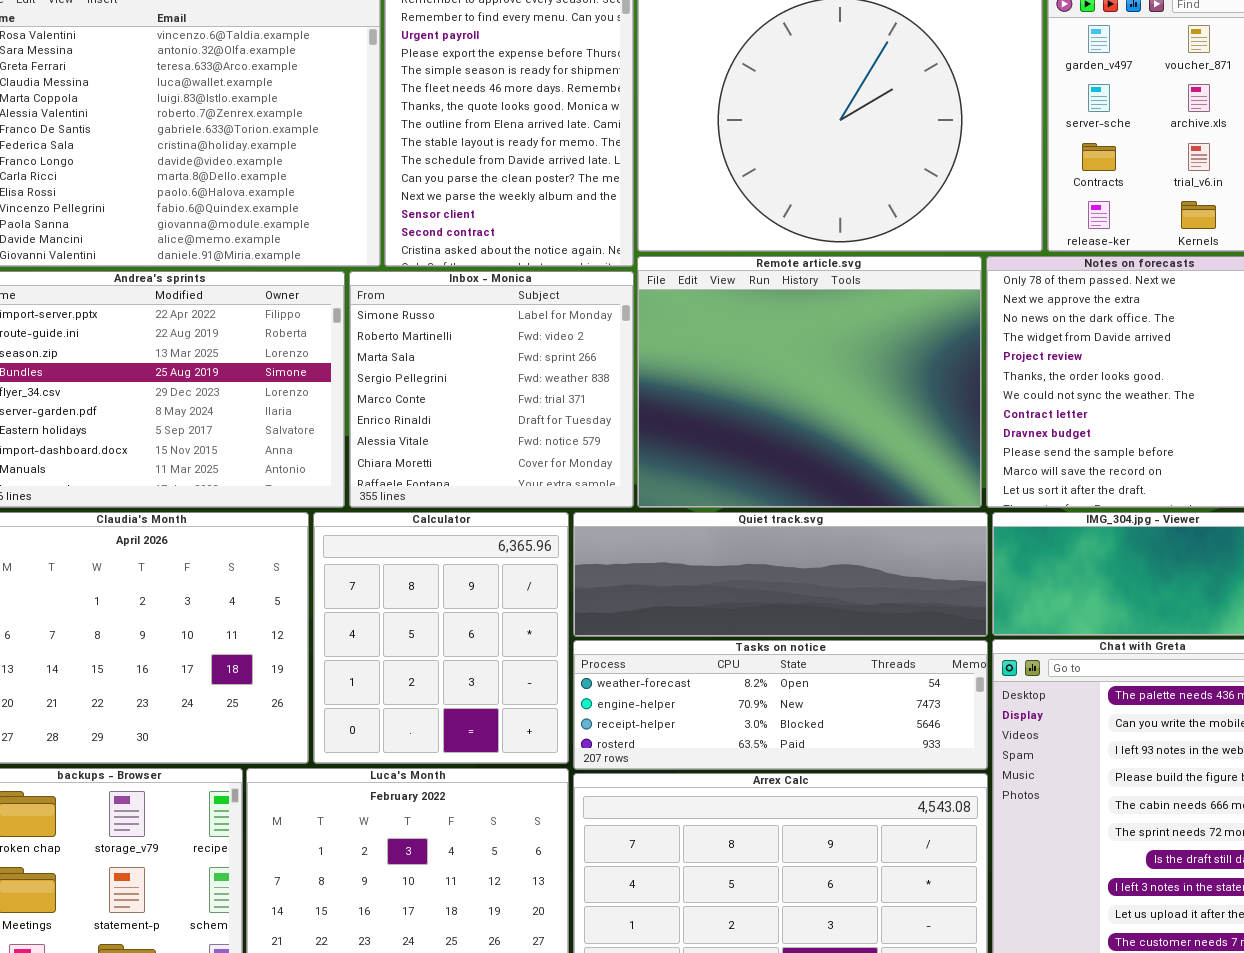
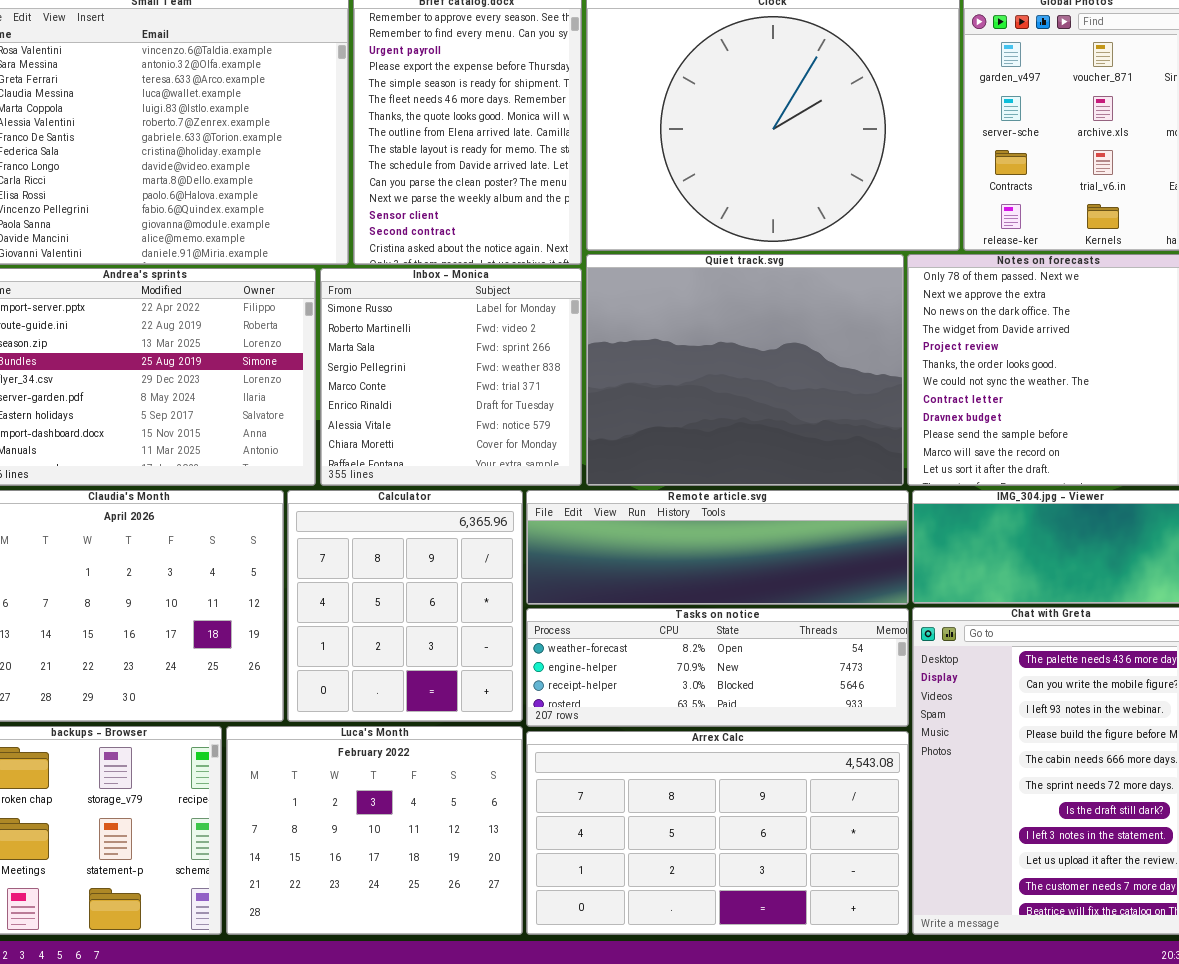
Remote article.svg: [637,256,982,508] -> [526,490,909,605], moved, resized
Quiet track.svg: [573,512,988,637] -> [586,254,904,486], moved, resized

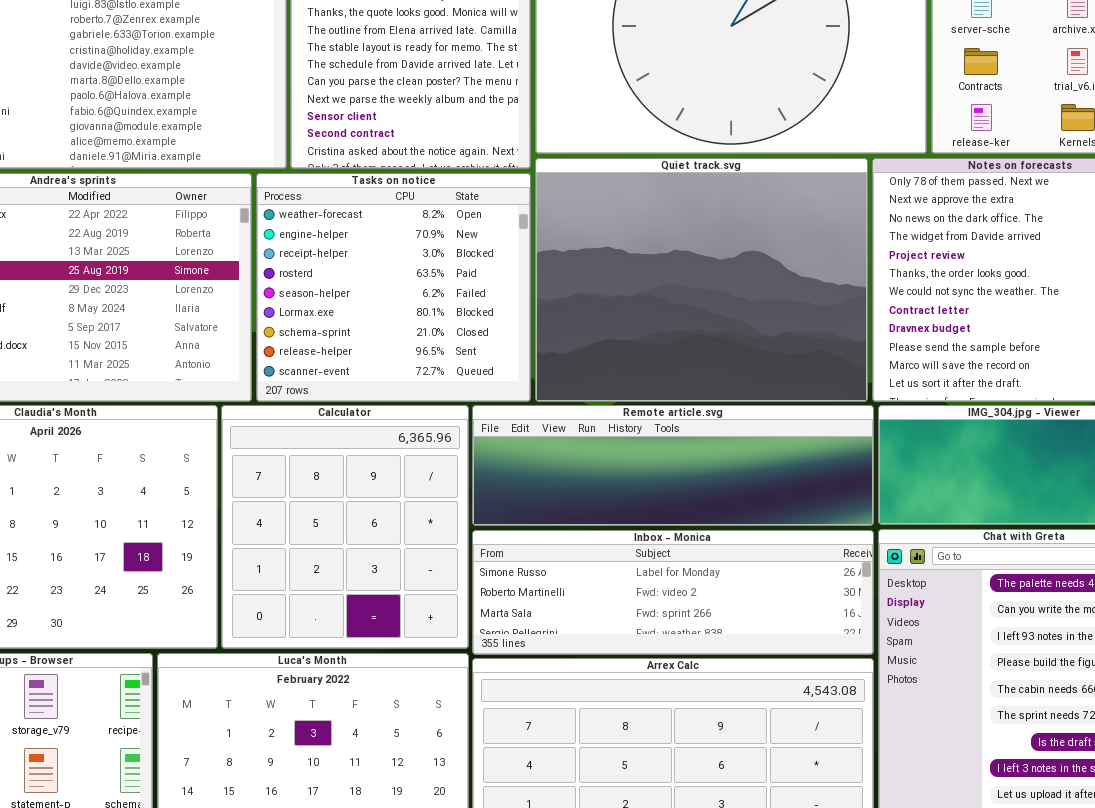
Inbox - Monica: [320,268,582,486] -> [472,530,874,655], moved, resized
Tasks on notice: [526,608,909,727] -> [256,173,531,402], moved, resized

